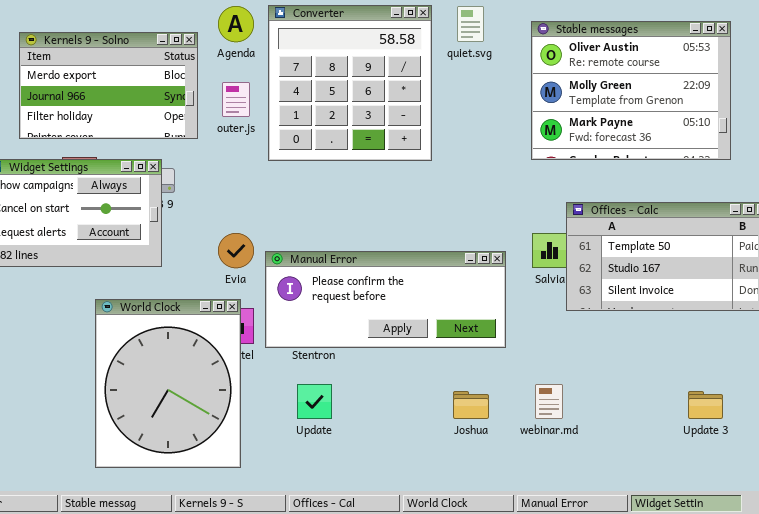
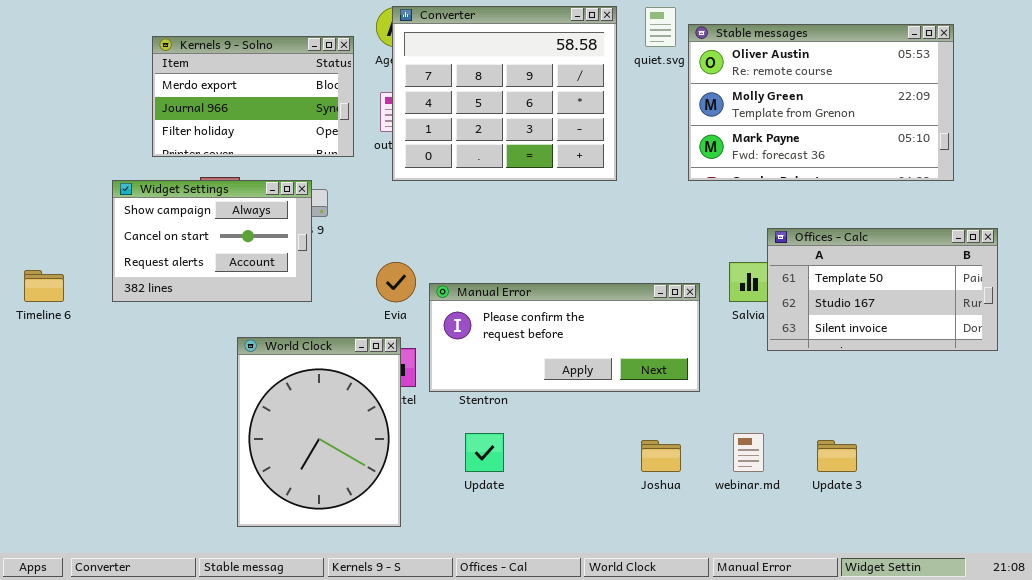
Converter: [268,5,432,161] -> [392,6,617,181], resized
Stable messages: [531,21,731,160] -> [688,24,954,181], resized
Update 3: [688,391,723,419] -> [817,440,857,472], moved

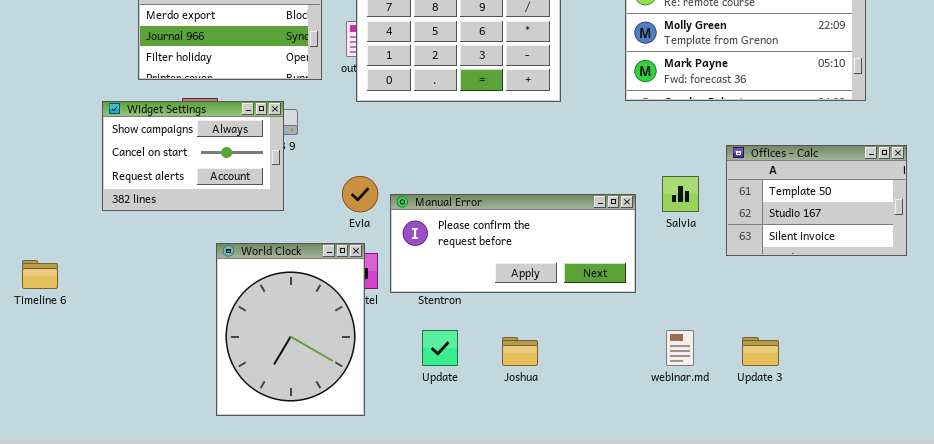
Offices - Calc: [767,228,998,351] -> [726,145,907,256], resized
Timeline 6: [24,270,64,302] -> [22,260,58,289], moved
Joshua: [641,440,681,472] -> [502,337,538,366], moved

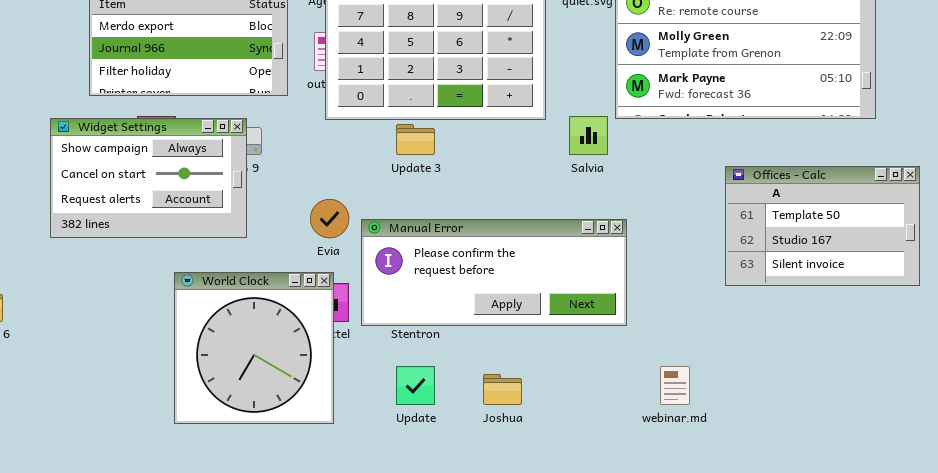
Salvia: [662,176,699,212] -> [569,116,608,155], moved
World Clock: [216,243,365,416] -> [174,272,334,424], resized
Update 3: [742,337,779,366] -> [396,124,435,155], moved

